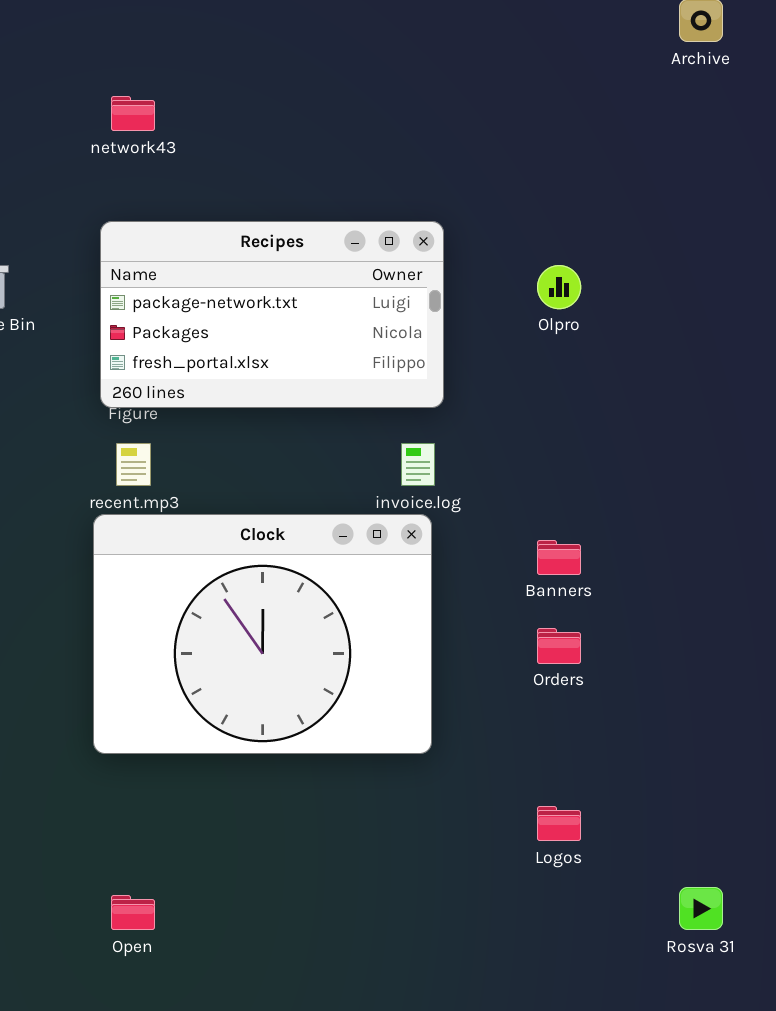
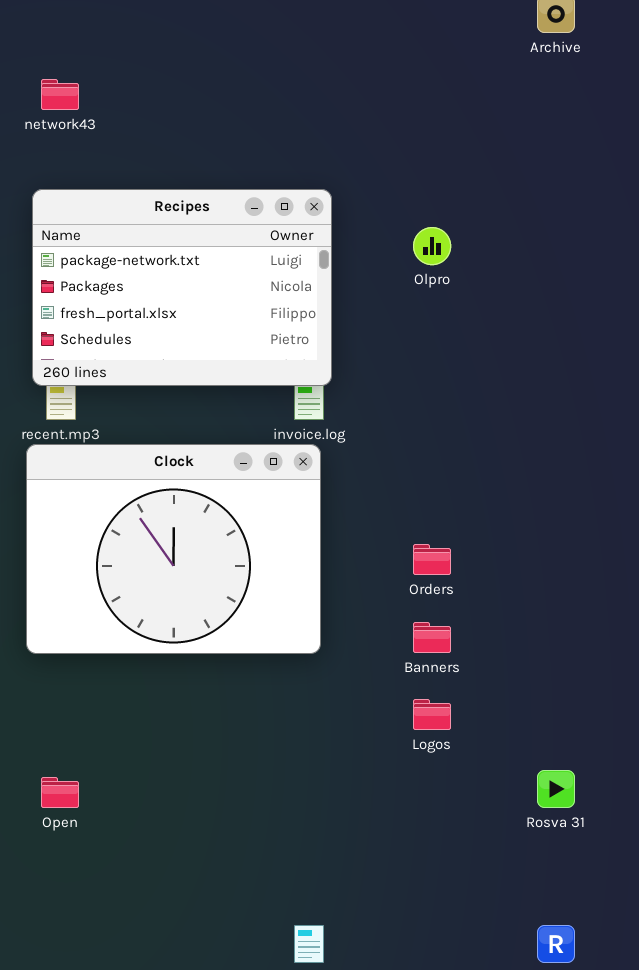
Recipes: [100,221,444,408] -> [32,189,332,386], resized
Banners: [537,540,581,575] -> [413,622,451,653], moved

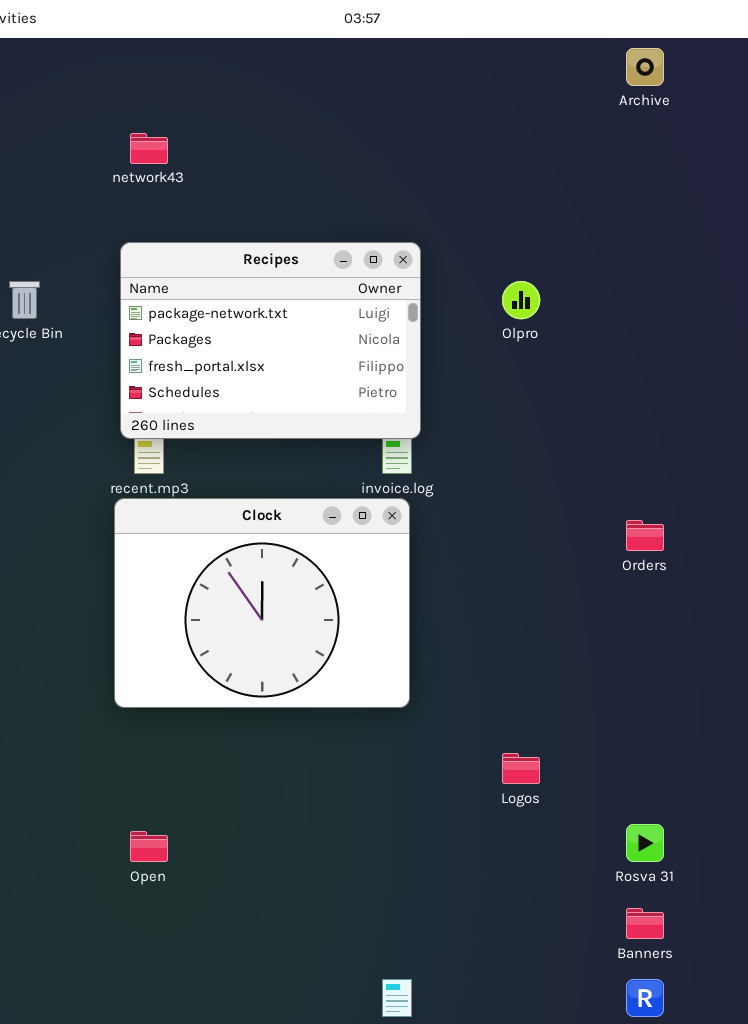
Orders: [413,544,451,575] -> [626,520,664,551], moved
Banners: [413,622,451,653] -> [626,908,664,939], moved

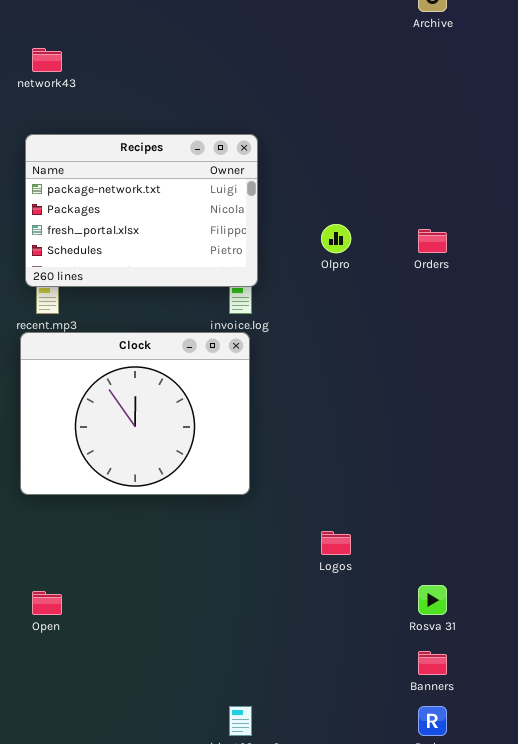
Olpro: [502,281,540,319] -> [321,224,351,253], moved
Orders: [626,520,664,551] -> [418,229,447,253], moved

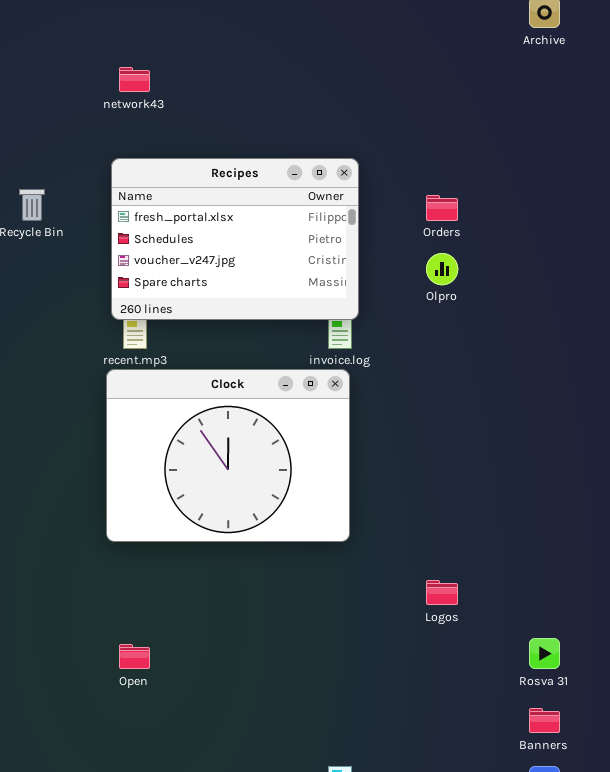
Recipes: [25,134,258,287] -> [111,158,359,320], scrolled down 2 rows
Orders: [418,229,447,253] -> [426,195,458,221], moved

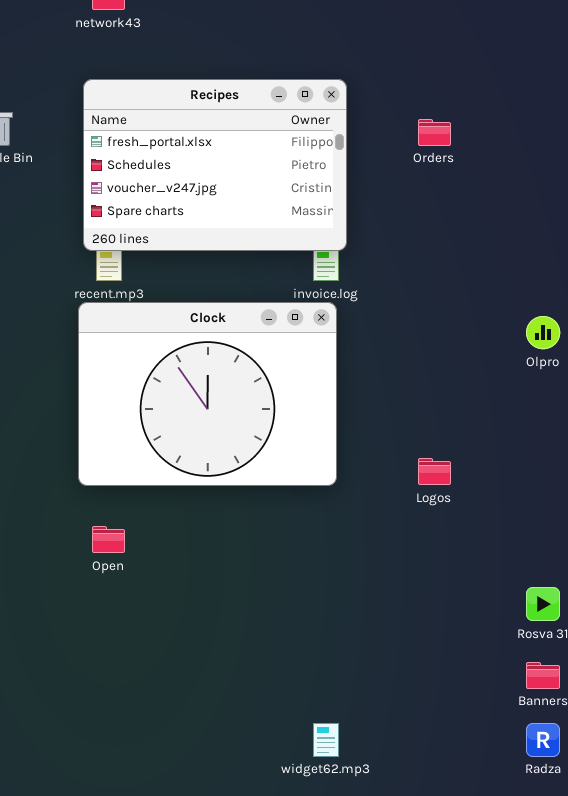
Olpro: [426,253,458,285] -> [526,316,560,349], moved
Logos: [426,580,458,605] -> [418,458,451,485], moved
Open: [119,644,150,669] -> [92,526,125,553], moved

